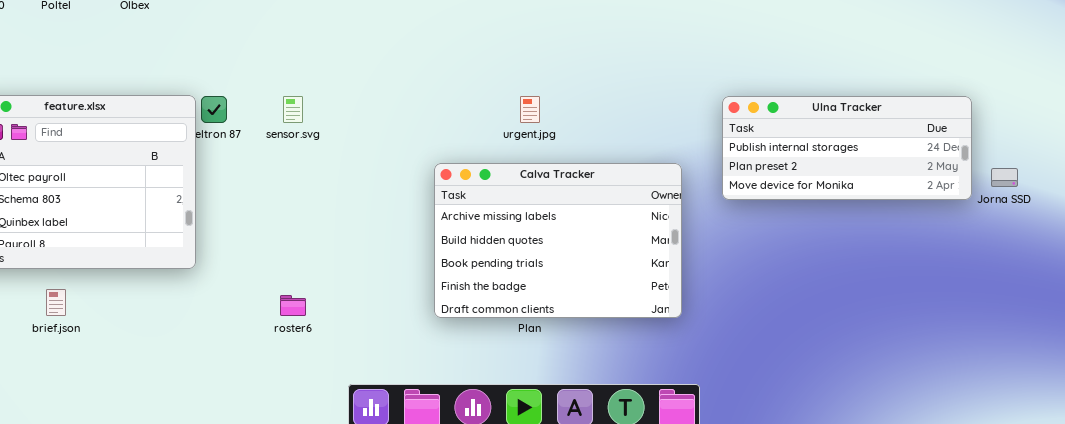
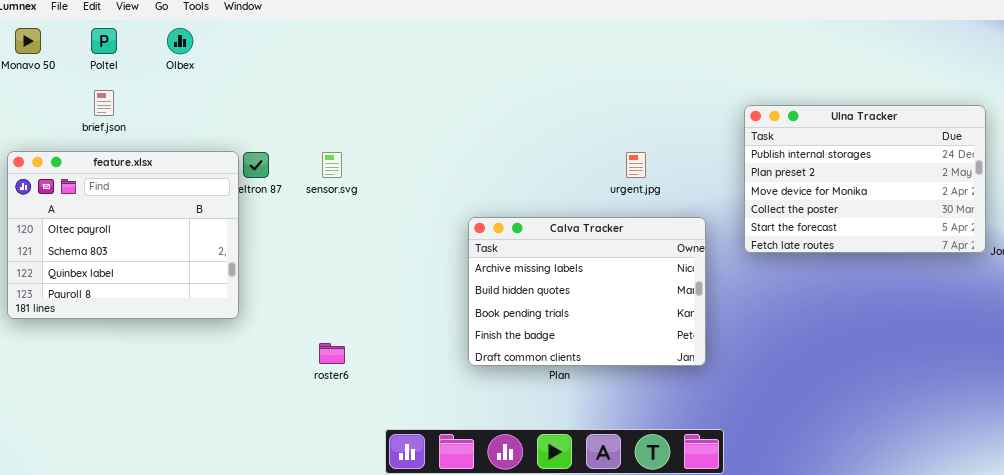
urgent.jpg: [520,96,540,123] -> [626,152,646,178], moved
Ulna Tracker: [722,96,972,200] -> [744,105,986,253], resized
brief.json: [46,289,66,316] -> [94,90,114,116], moved

